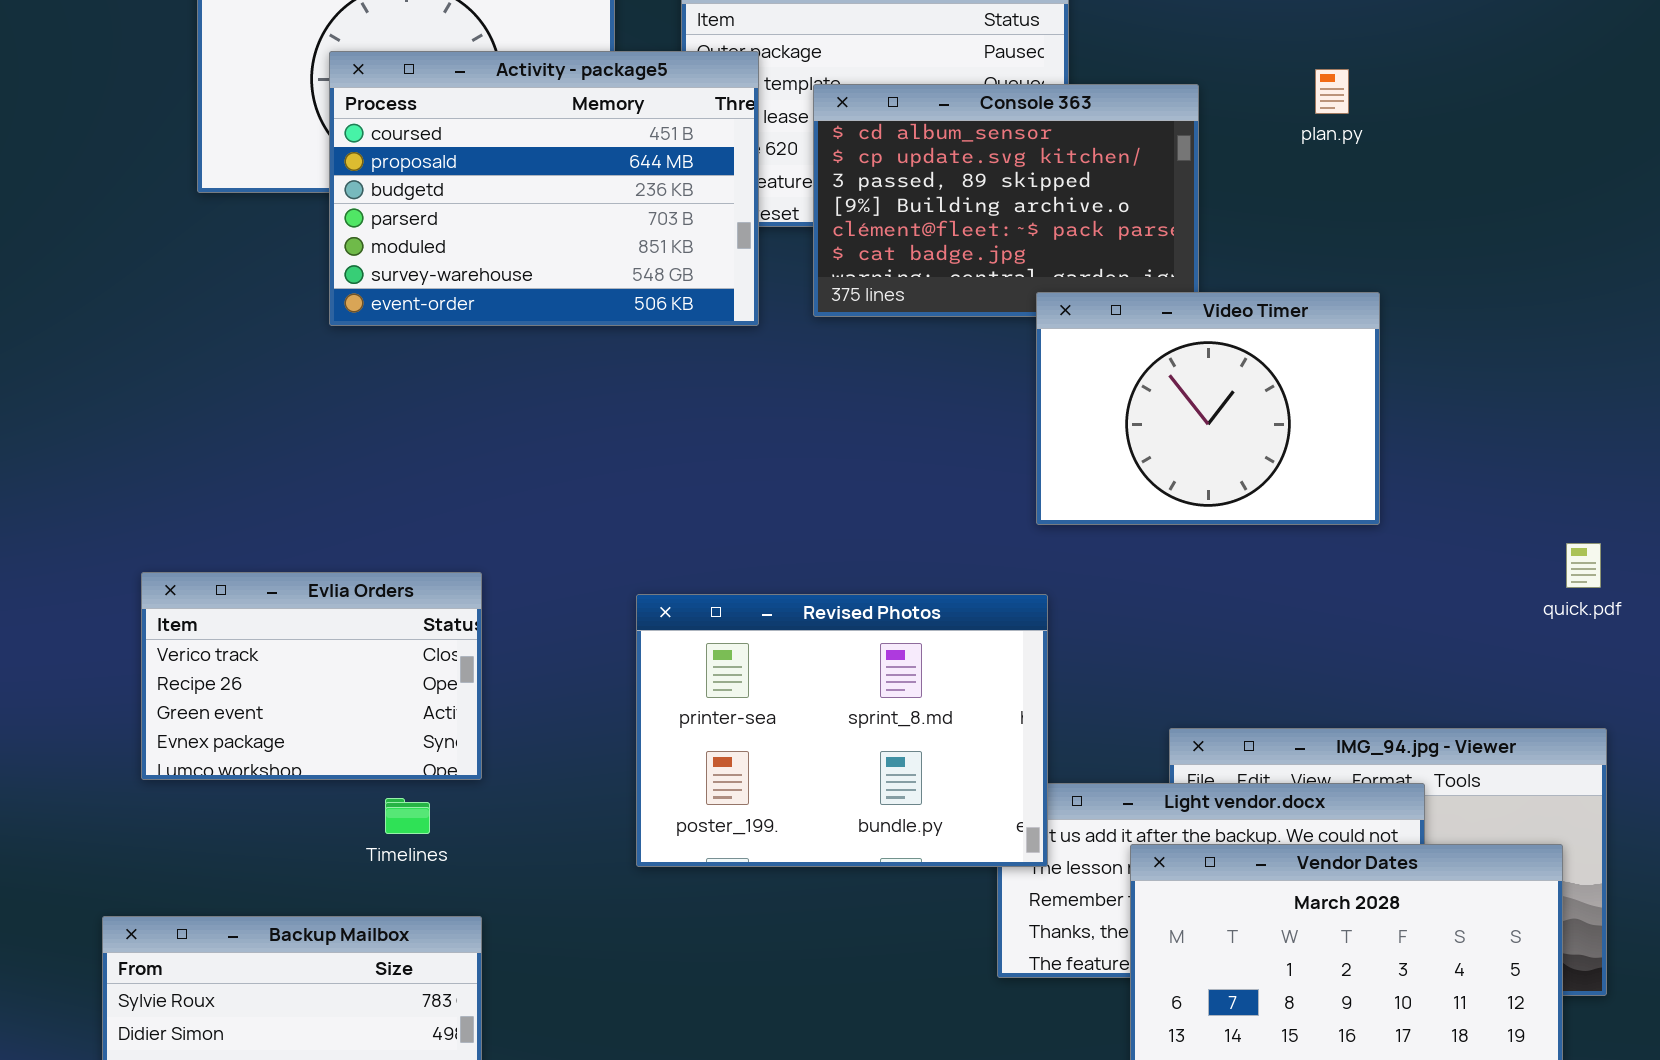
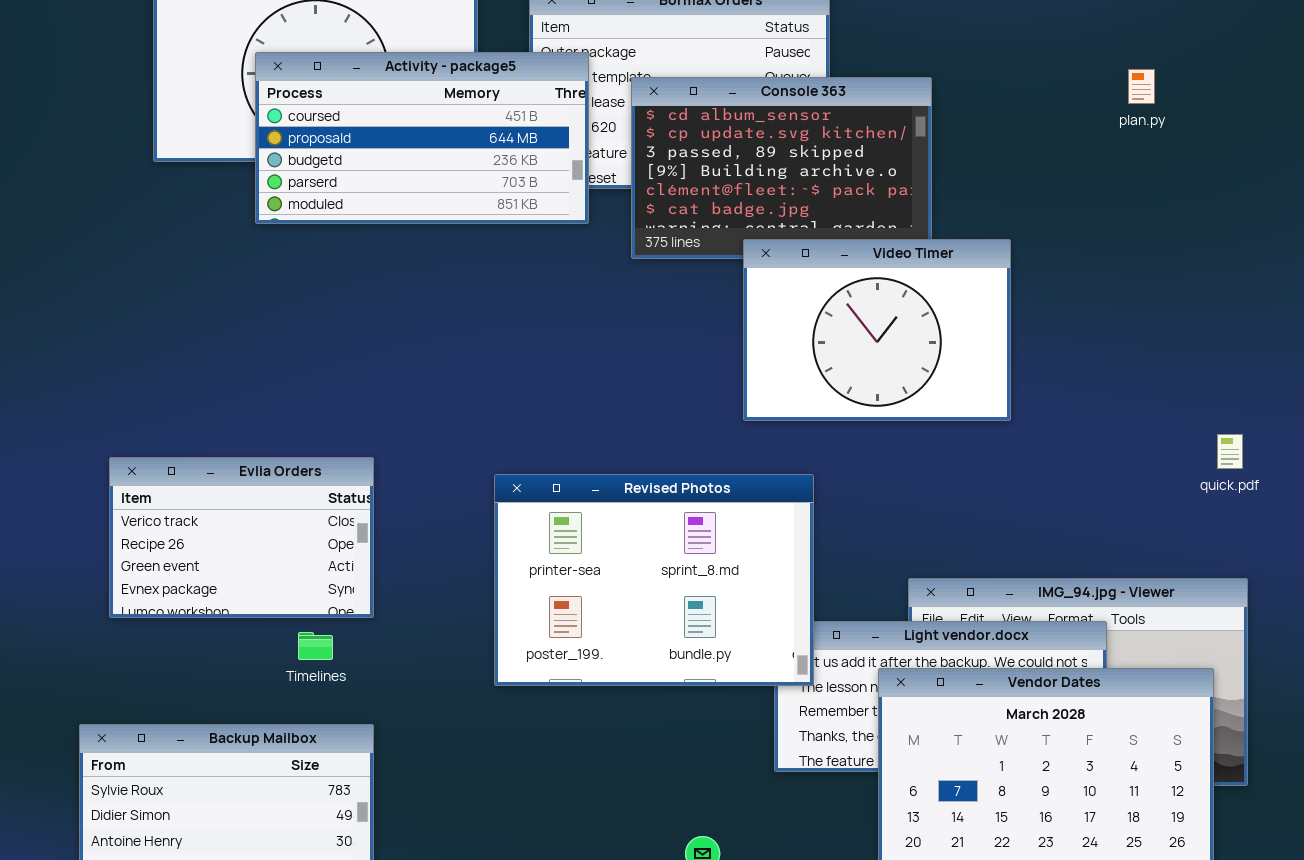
Activity - package5: [329,51,759,326] -> [255,52,589,224], resized
plan.py: [1315,69,1349,114] -> [1128,69,1155,104], moved
Video Timer: [1036,292,1380,525] -> [743,239,1011,421], moved

